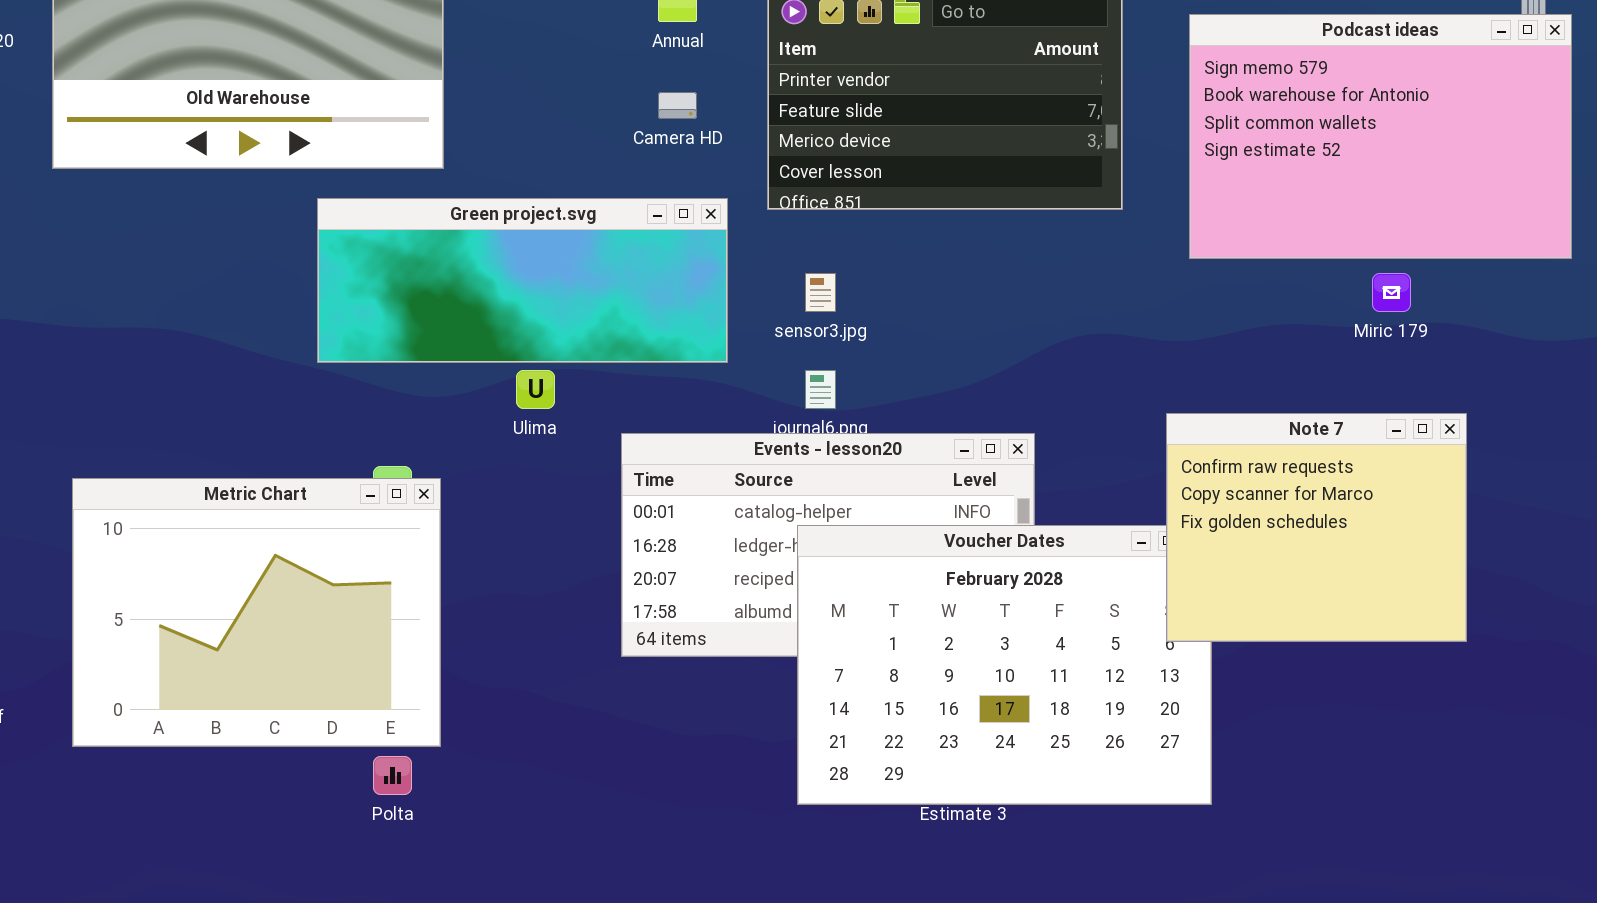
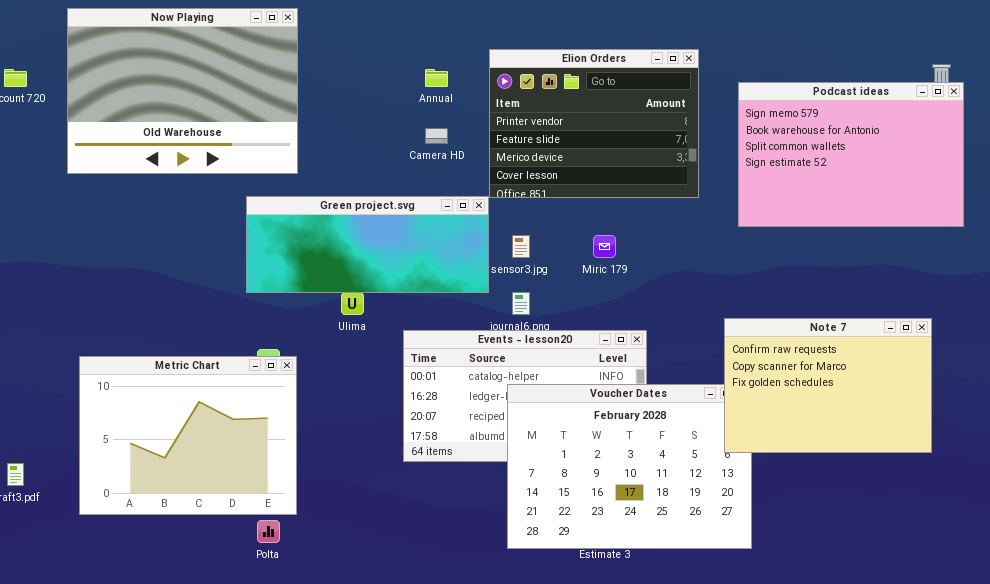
Green project.svg: [317,198,728,363] -> [246,196,489,293], moved
Miric 179: [1372,273,1411,312] -> [593,235,616,258], moved
Note 7: [1166,413,1467,642] -> [724,318,932,453], resized

